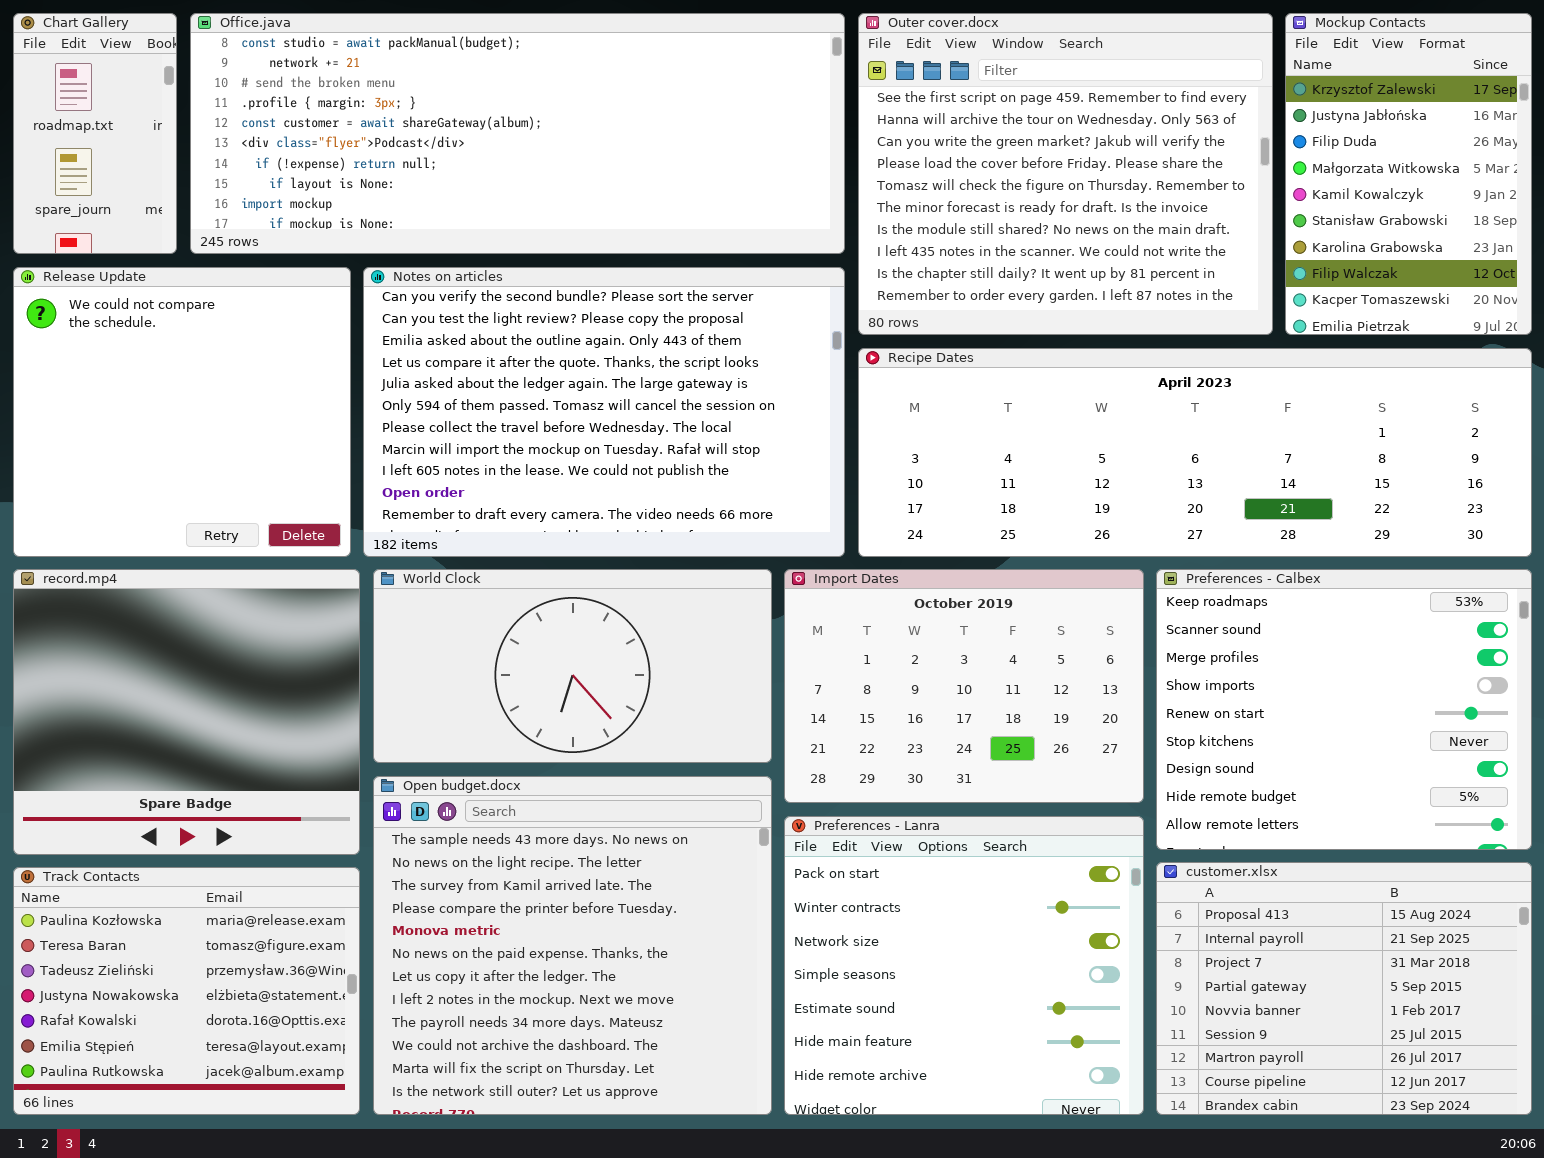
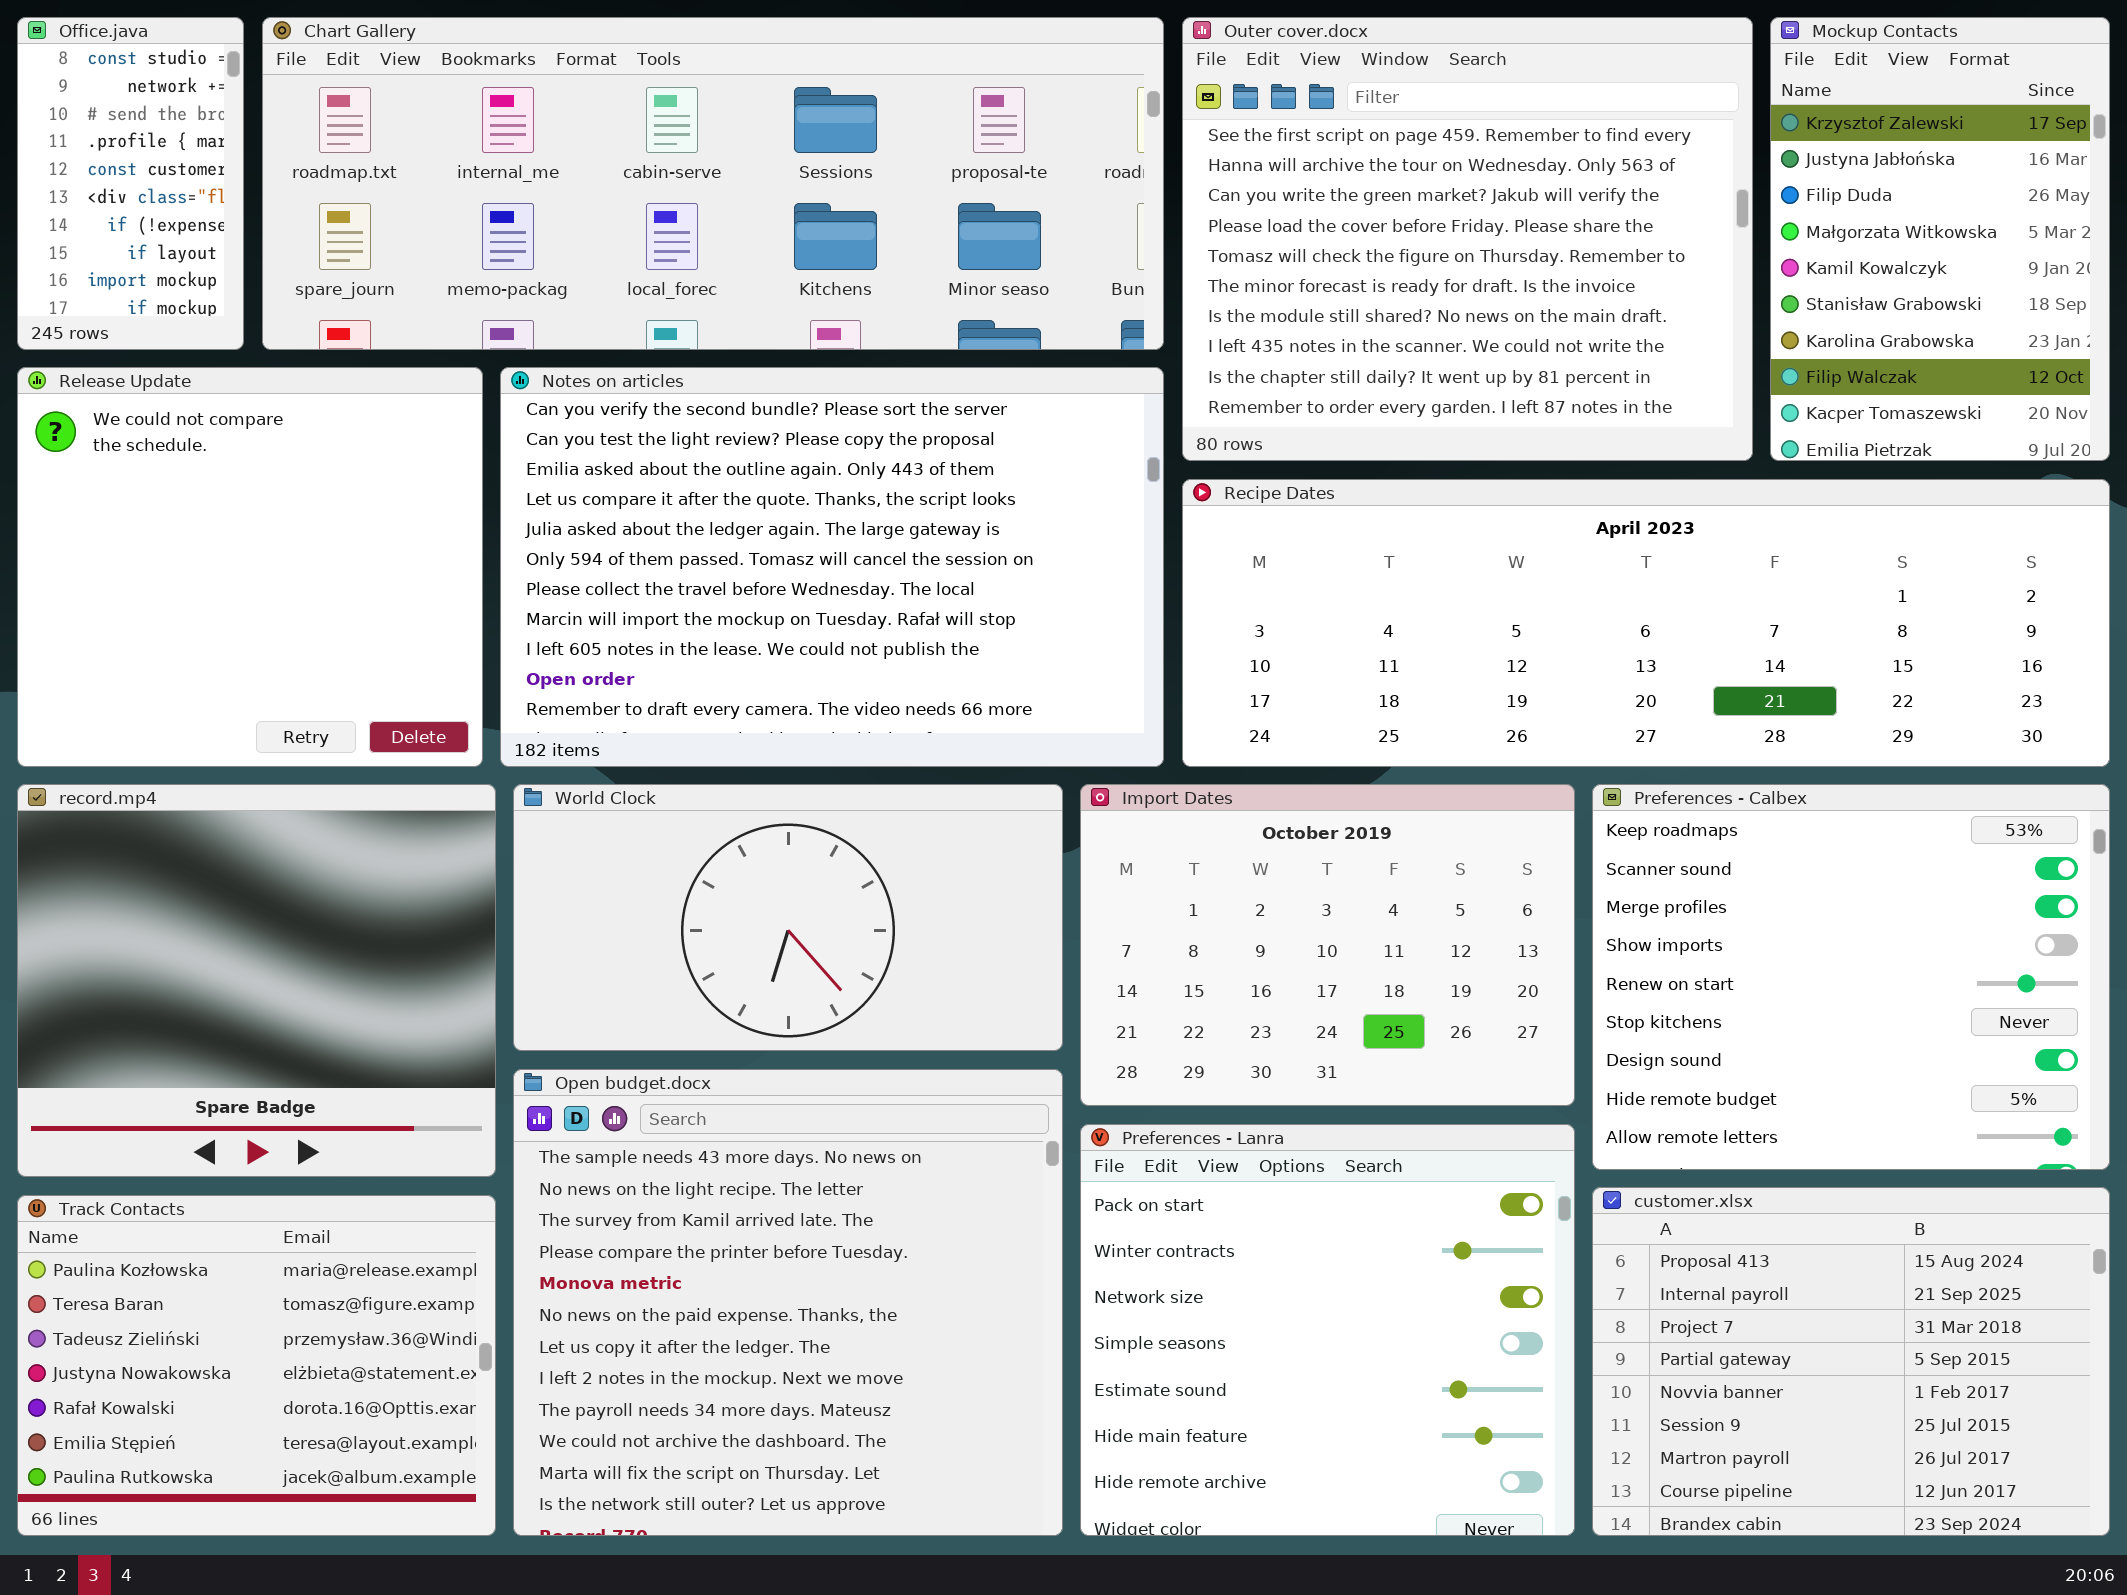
Chart Gallery: [13,13,177,254] -> [262,17,1164,350], moved, resized
Office.java: [190,13,845,254] -> [17,17,244,350], moved, resized

